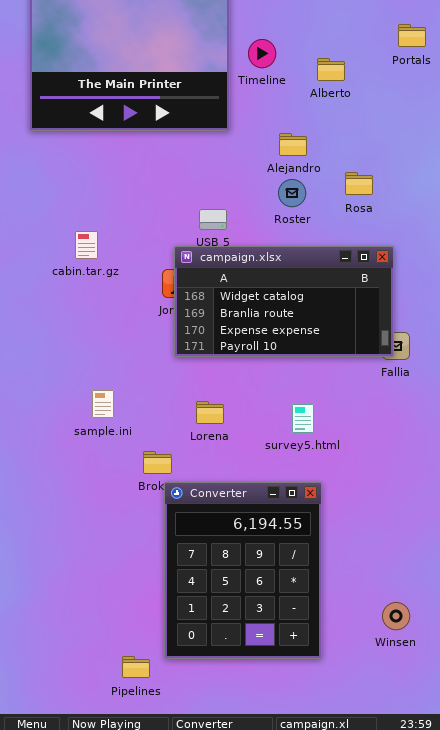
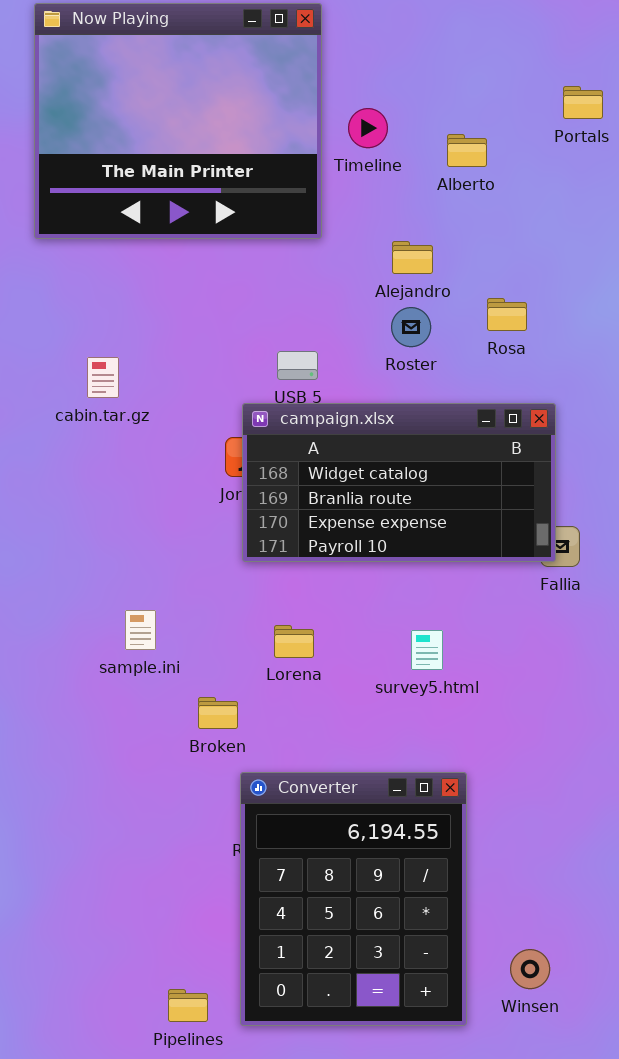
cabin.tar.gz: [75,231,98,259] -> [87,357,119,398], moved
Converter: [164,482,322,659] -> [240,772,467,1026], moved
Winsen: [382,602,410,630] -> [510,949,550,989], moved

